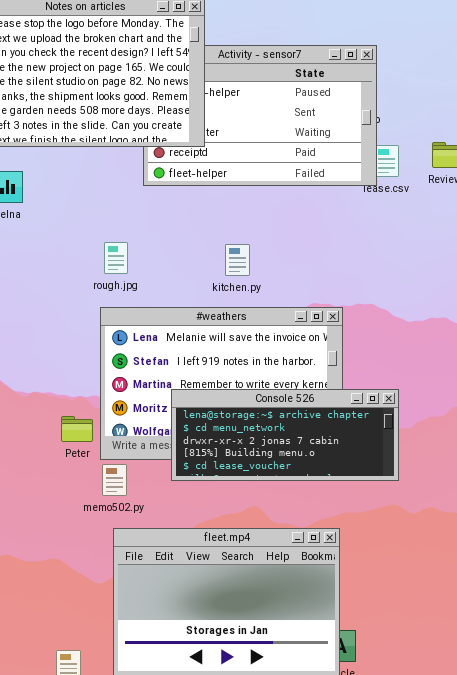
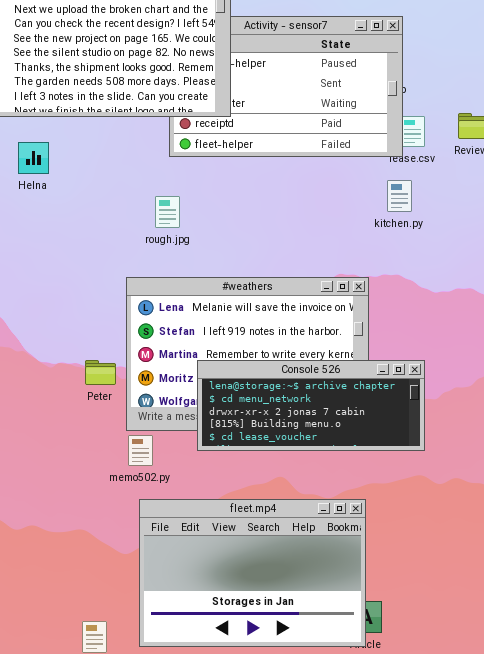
rough.jpg: [104,242,128,274] -> [155,196,180,228], moved
kitchen.py: [225,244,250,276] -> [387,180,412,212], moved
Peter: [61,416,93,442] -> [85,360,116,385], moved

